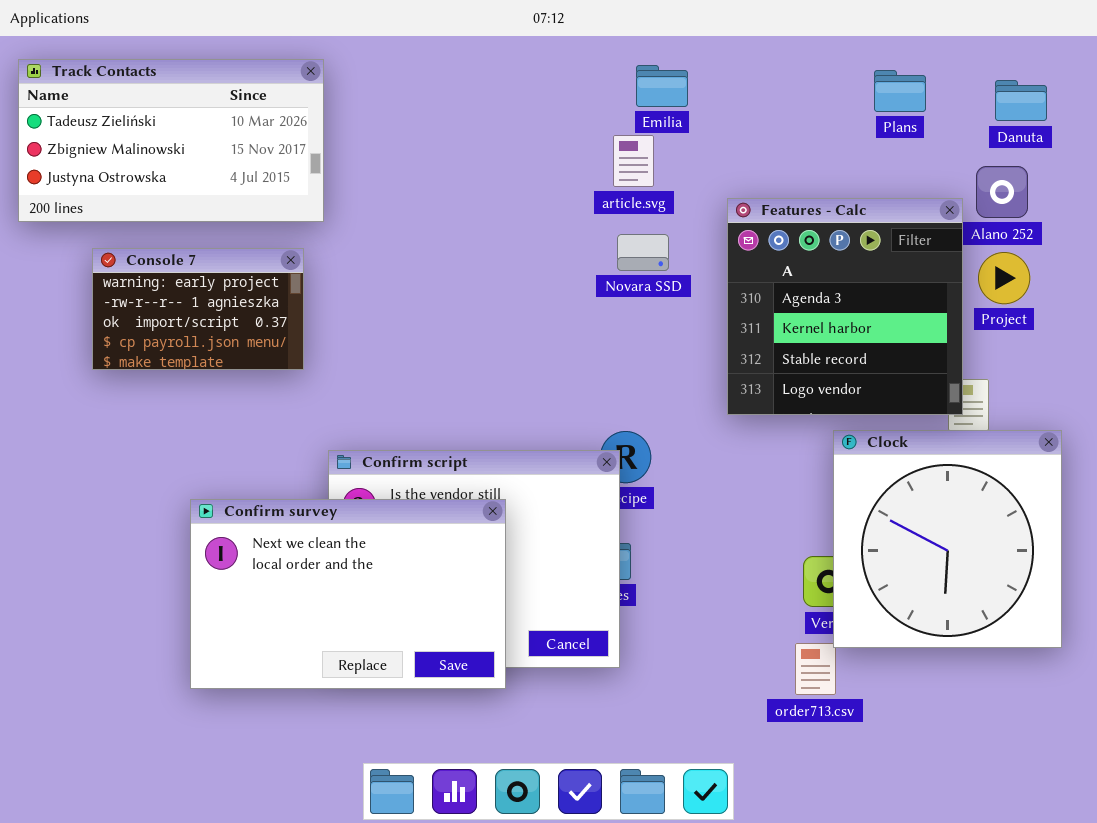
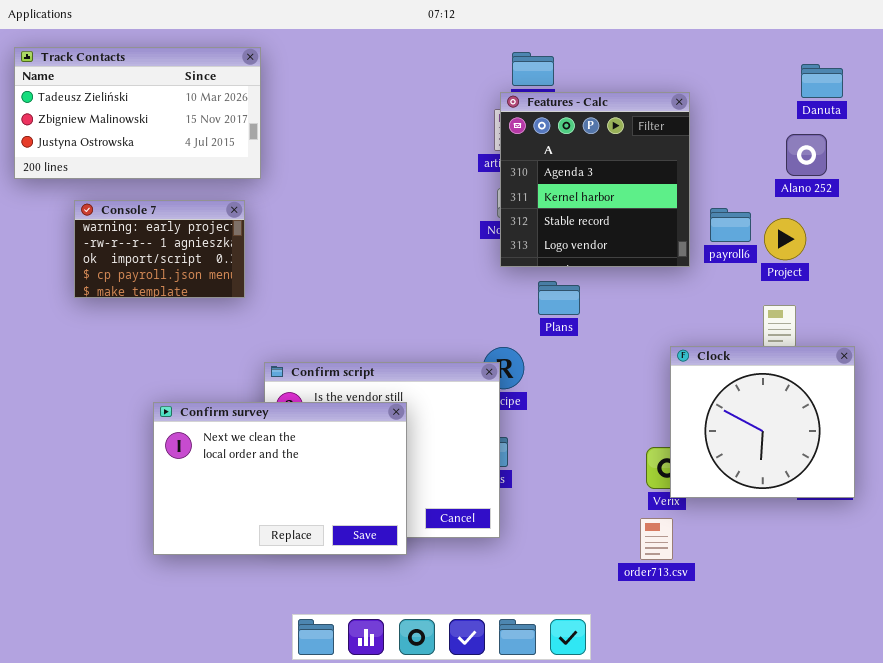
Plans: [874,70,926,112] -> [538,281,580,315], moved
Features - Calc: [727,198,963,415] -> [500,92,690,267], moved
Project: [978,252,1030,304] -> [764,218,806,260], moved
Clock: [833,430,1062,648] -> [670,346,855,498], resized

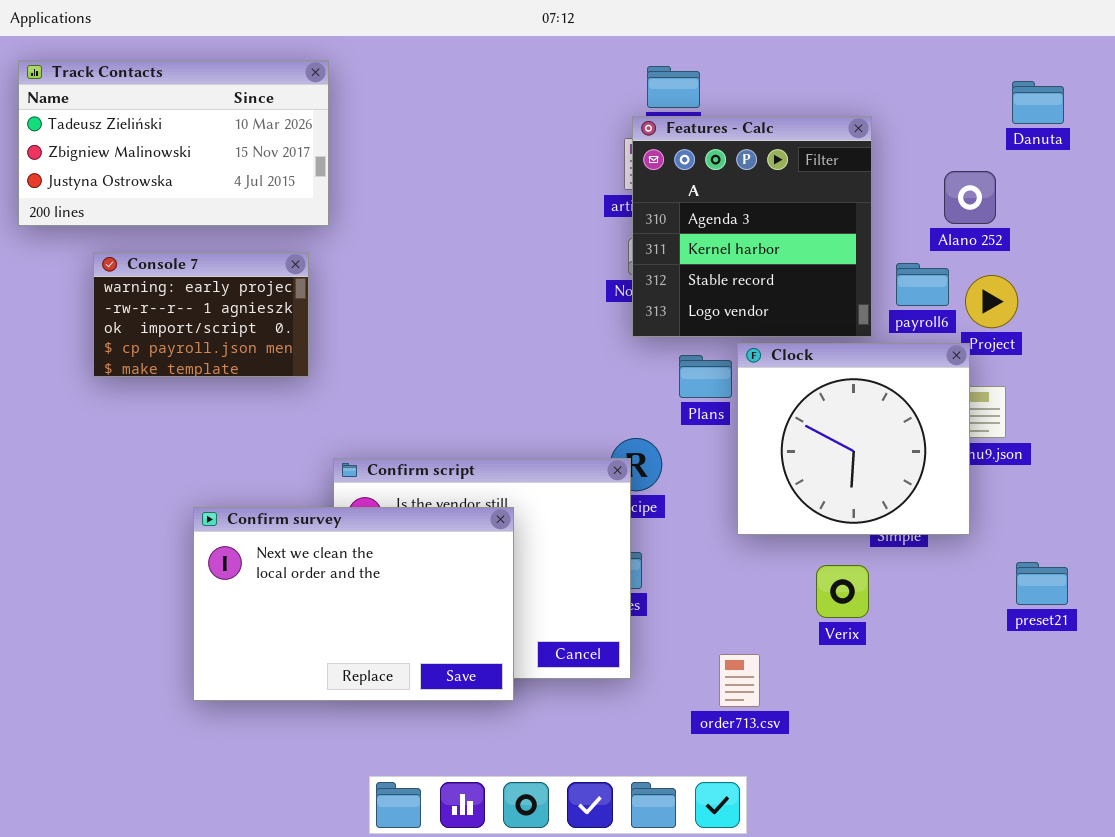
Alano 252: [786,134,827,176] -> [944,171,996,224], moved
Clock: [670,346,855,498] -> [737,343,970,535], moved
order713.csv: [640,518,673,560] -> [719,654,760,707], moved

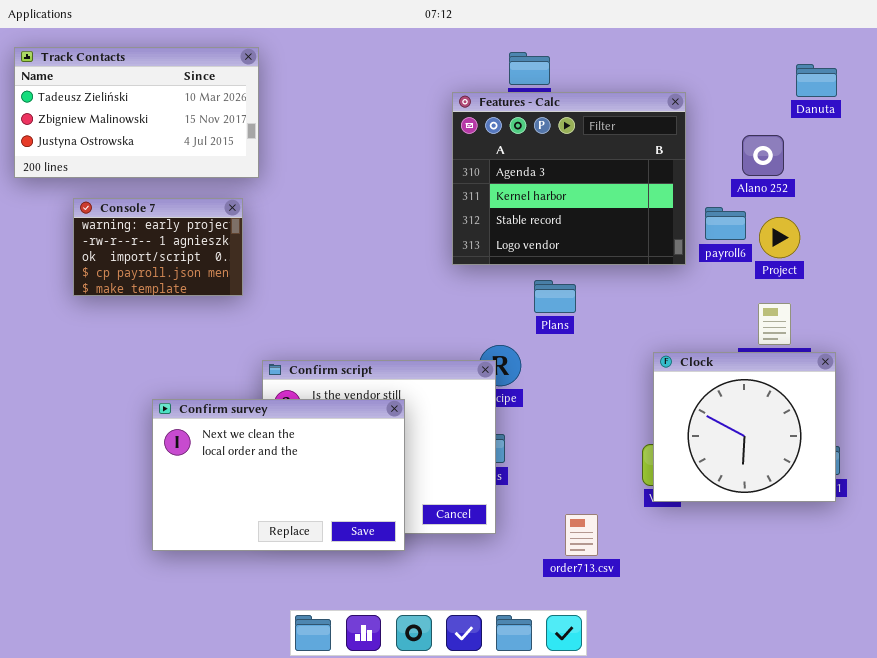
Features - Calc: [632,116,872,337] -> [452,92,686,265], resized
Clock: [737,343,970,535] -> [653,352,836,502], moved

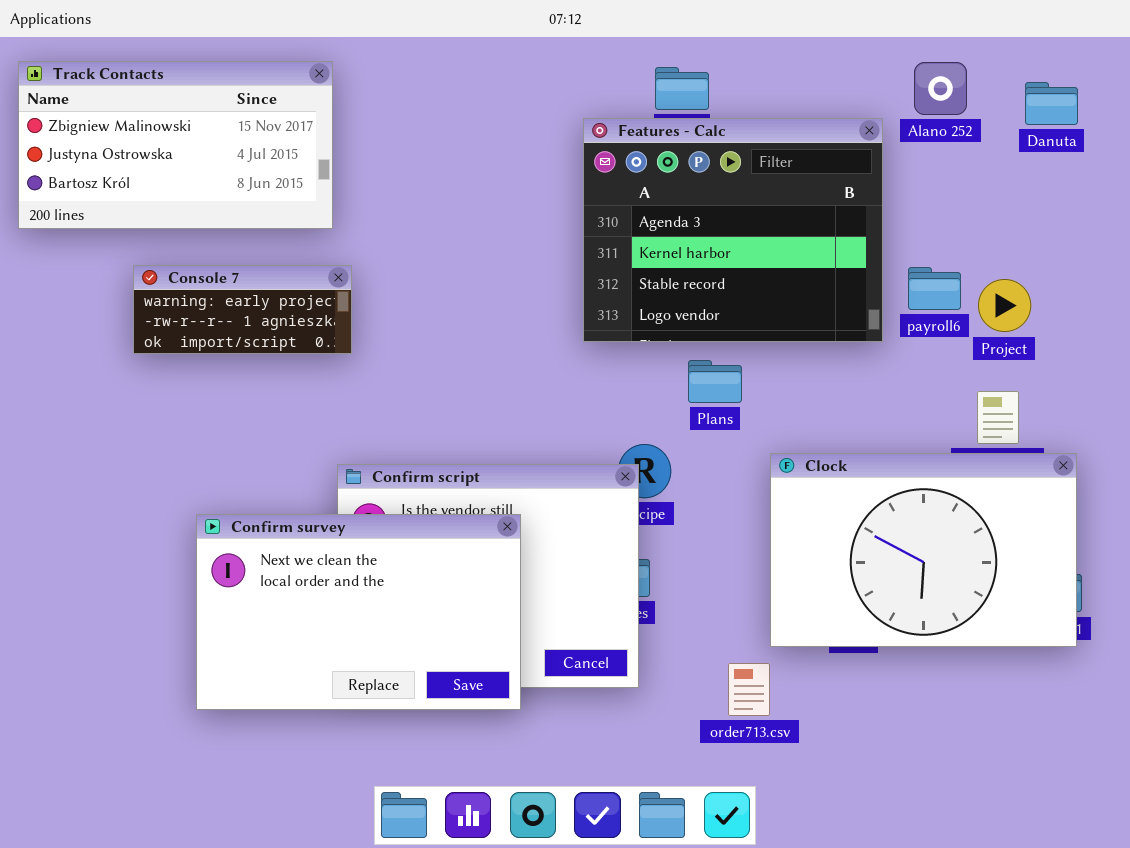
Track Contacts: [14,47,259,178] -> [18,61,333,229], scrolled down 1 row
Alano 252: [742,135,784,176] -> [914,62,967,115], moved
Console 7: [73,198,243,296] -> [133,265,352,354], moved, resized
Clock: [653,352,836,502] -> [770,453,1077,647], resized

